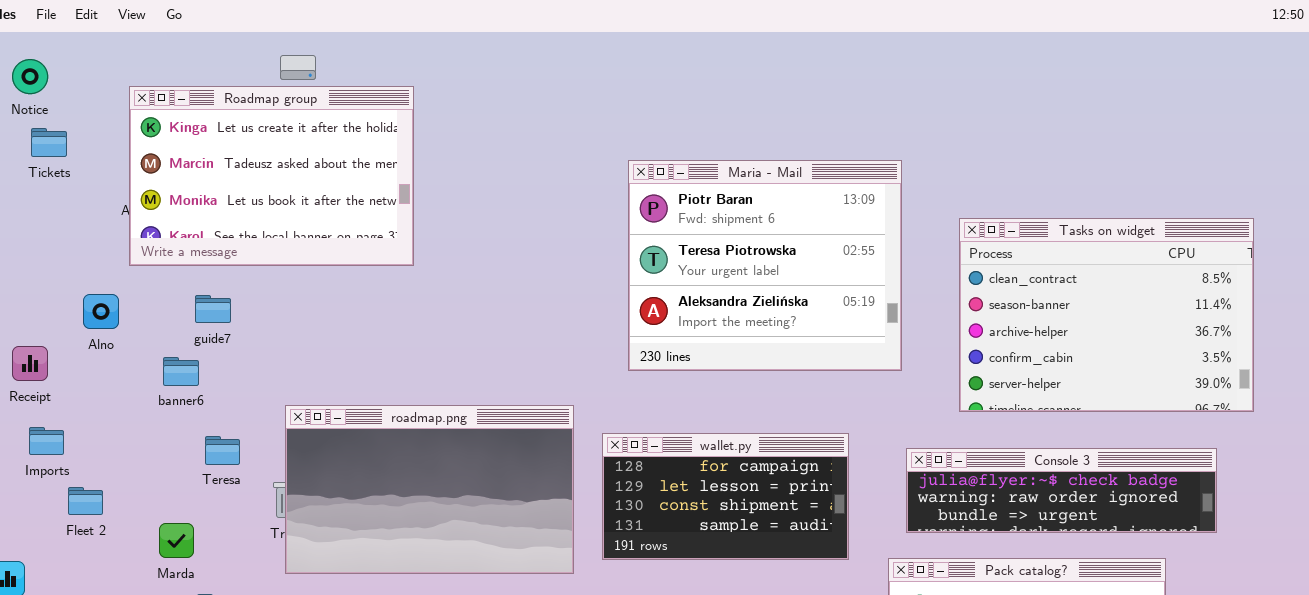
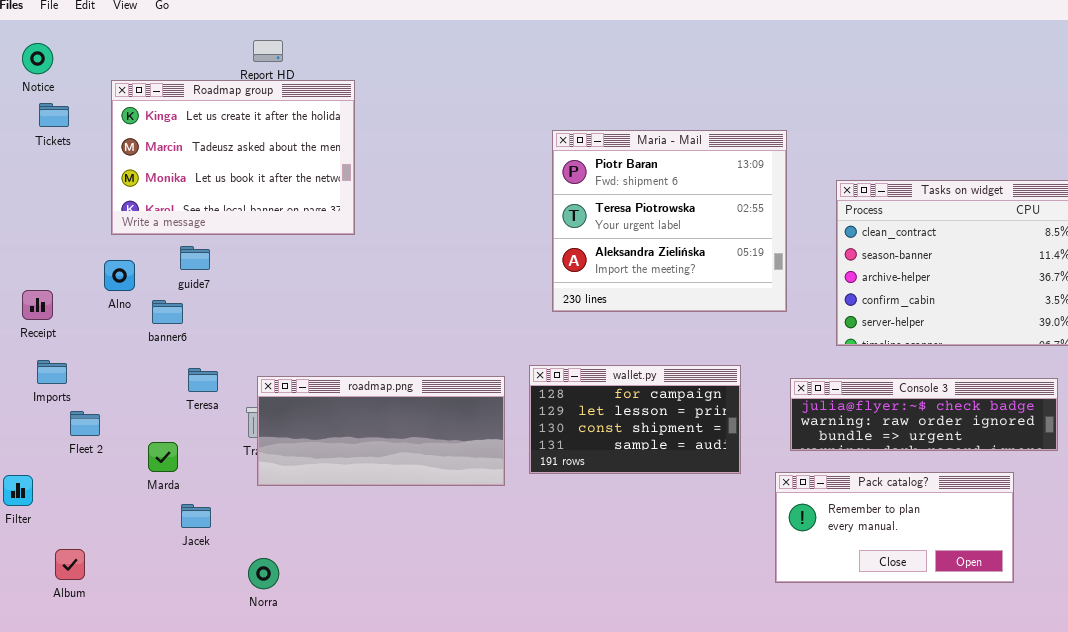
Roadmap group: [129,86,414,266] -> [111,80,355,235], moved
Alno: [83,294,119,329] -> [104,260,135,291], moved
roadmap.png: [285,405,574,574] -> [257,376,505,486], resized

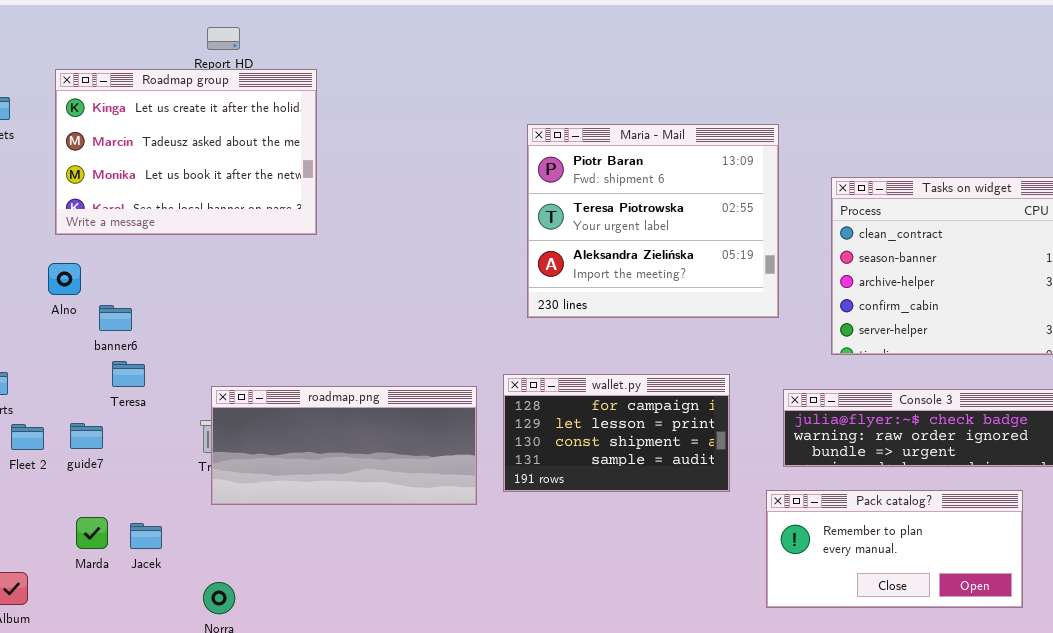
guide7: [180,246,210,270] -> [70,423,103,449], moved
Teresa: [188,368,218,392] -> [112,361,145,387], moved
Marda: [148,442,178,472] -> [76,517,108,549], moved

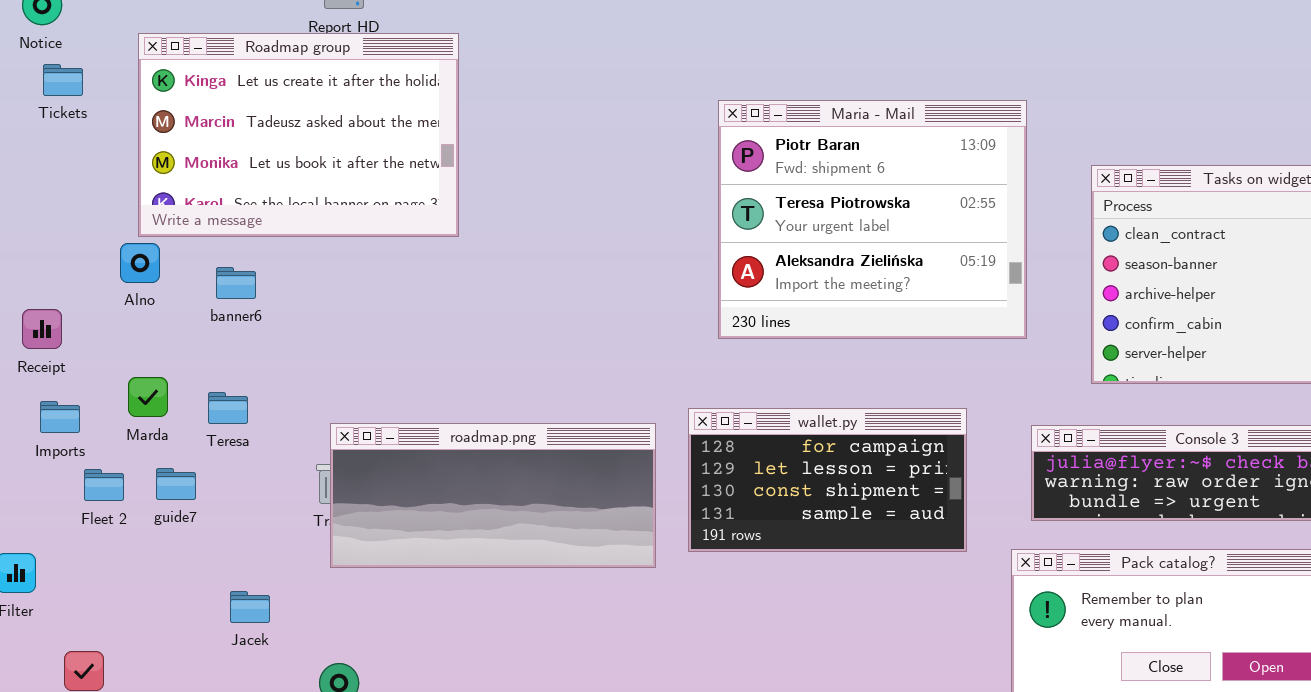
Alno: [48,263,81,295] -> [120,243,160,283], moved
banner6: [99,305,132,331] -> [216,267,256,299], moved
Marda: [76,517,108,549] -> [128,377,168,417], moved

